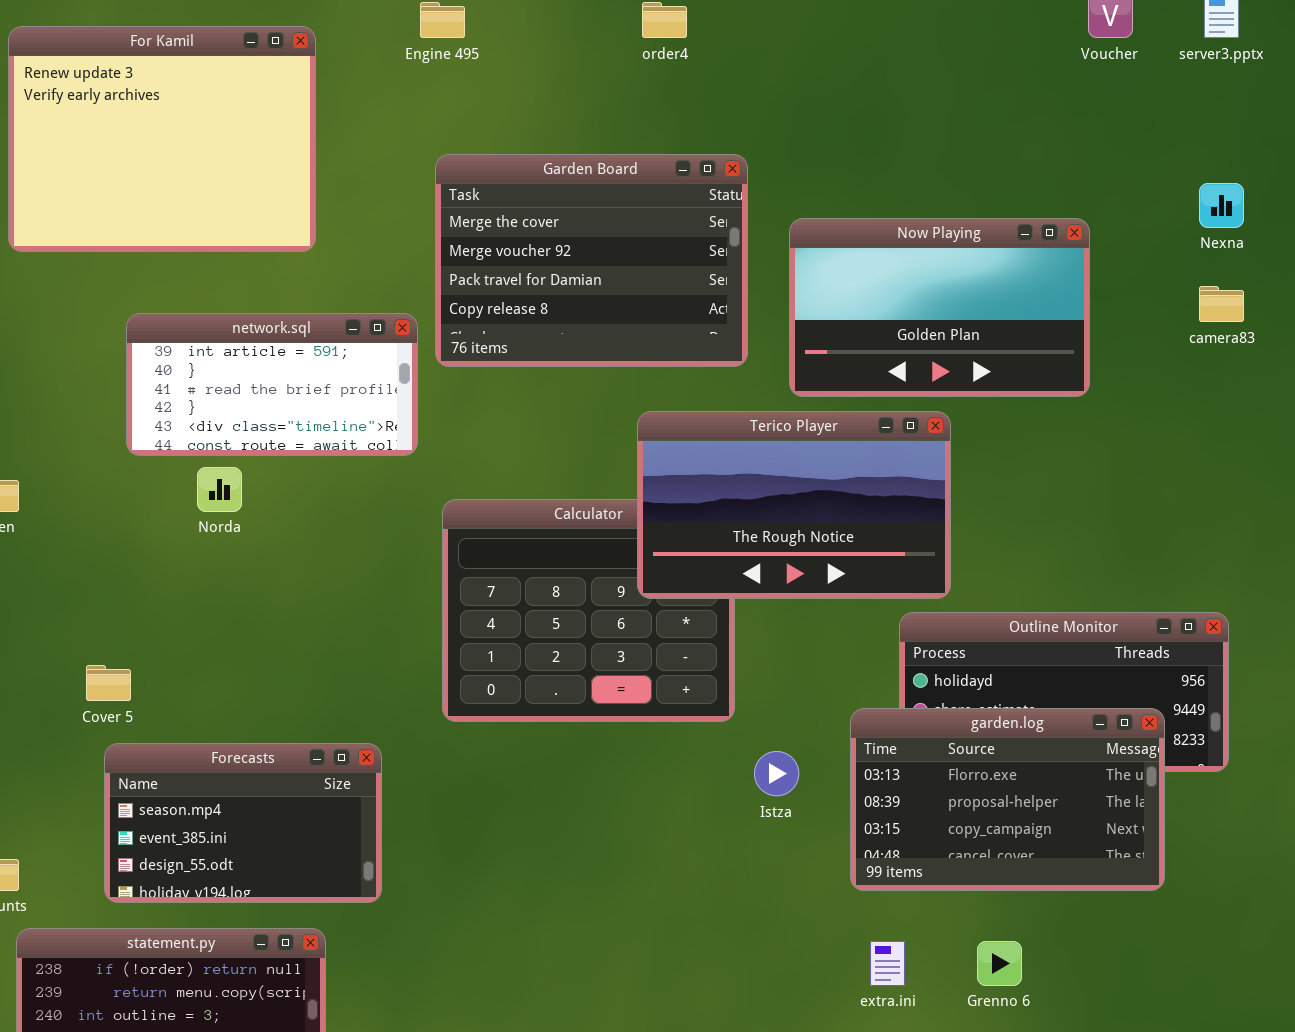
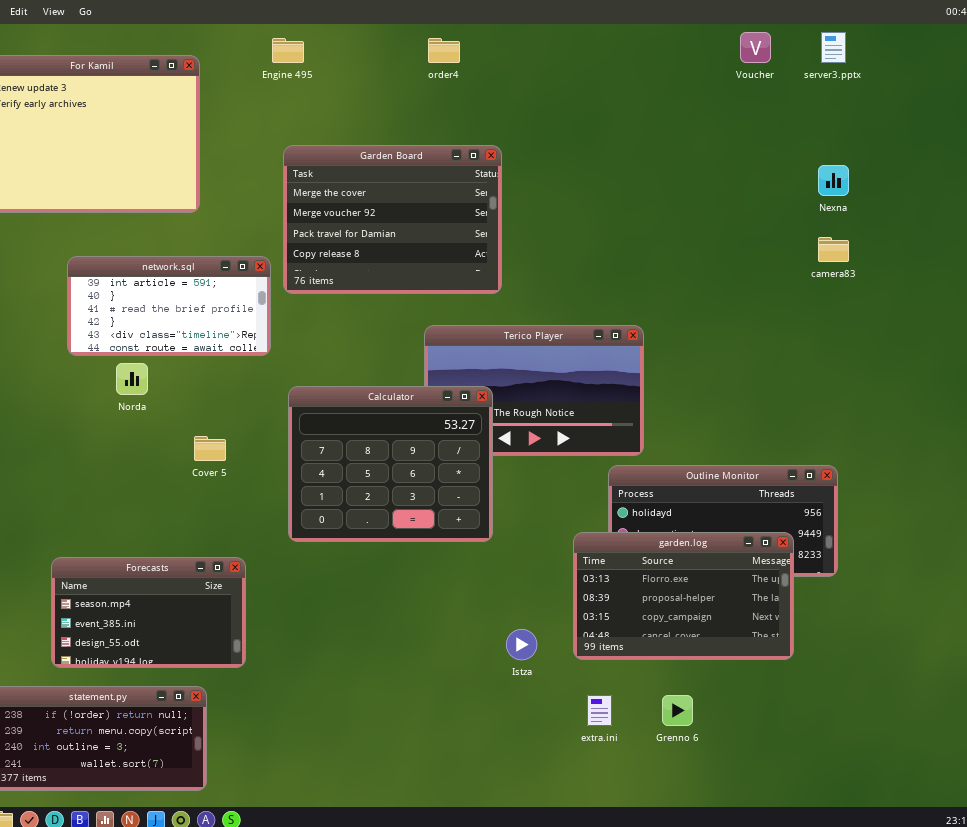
Now Playing: [789,218,1090,397] -> none, closed
Calculator: [442,499,735,722] -> [288,386,493,542], raised
Cover 5: [86,665,131,701] -> [194,436,226,461], moved
Istza: [754,751,799,796] -> [506,629,537,660], moved

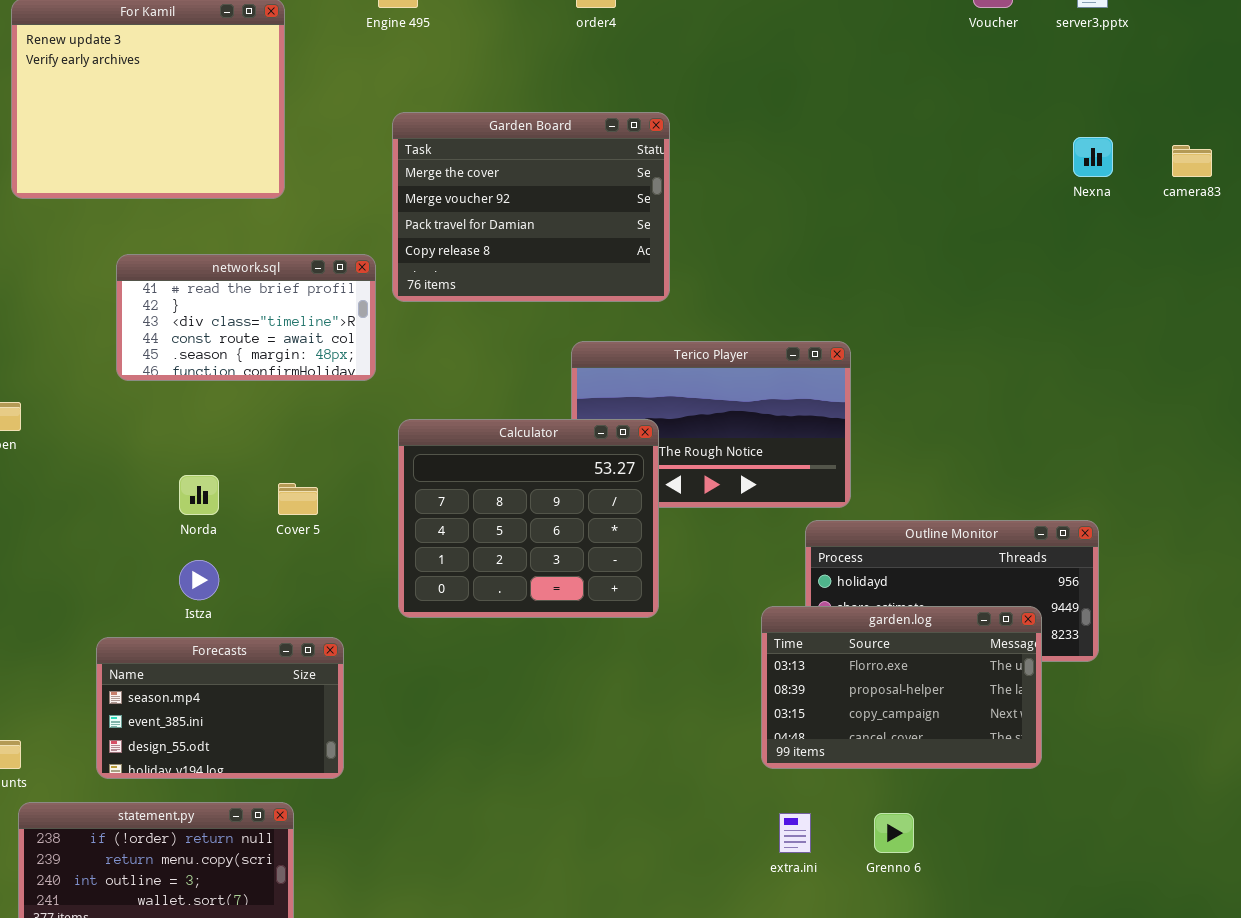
camera83: [818,237,849,262] -> [1172,145,1212,177], moved
network.sql: [67,256,271,356] -> [116,254,376,381], scrolled down 2 rows
Norda: [116,363,148,395] -> [179,475,219,515], moved
Istza: [506,629,537,660] -> [179,560,219,600], moved

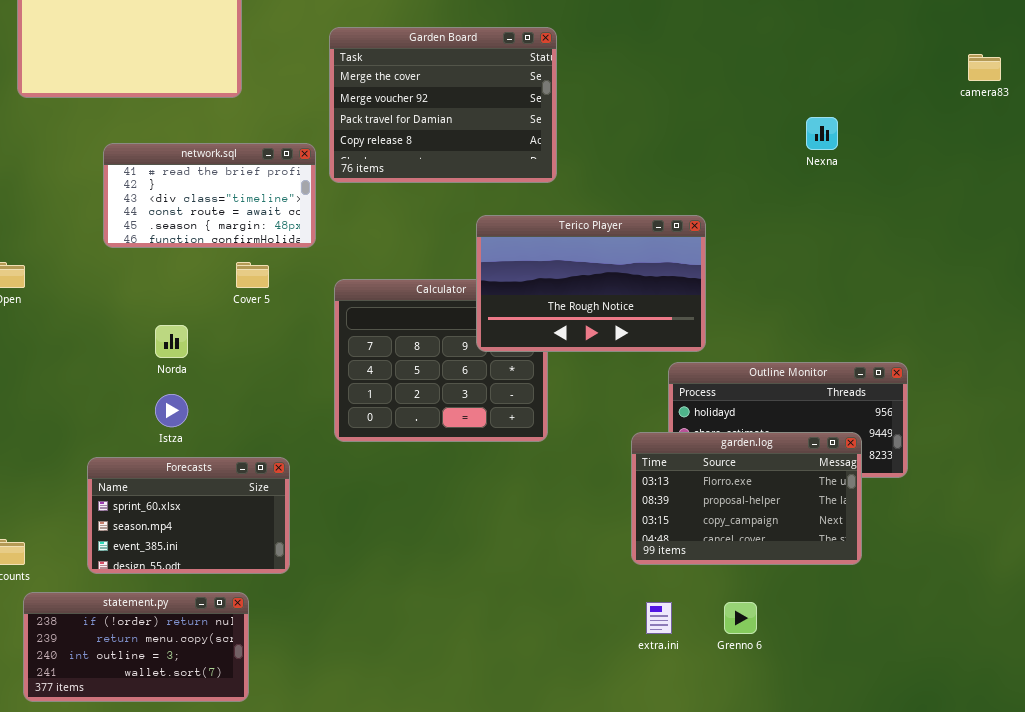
Nexna: [1073,137,1113,177] -> [806,117,838,150], moved
Terico Player: [571,341,851,508] -> [476,215,706,352], raised
Cover 5: [278,483,318,515] -> [236,262,269,288], moved
Forecasts: [96,637,344,779] -> [87,457,290,574], scrolled up 1 row

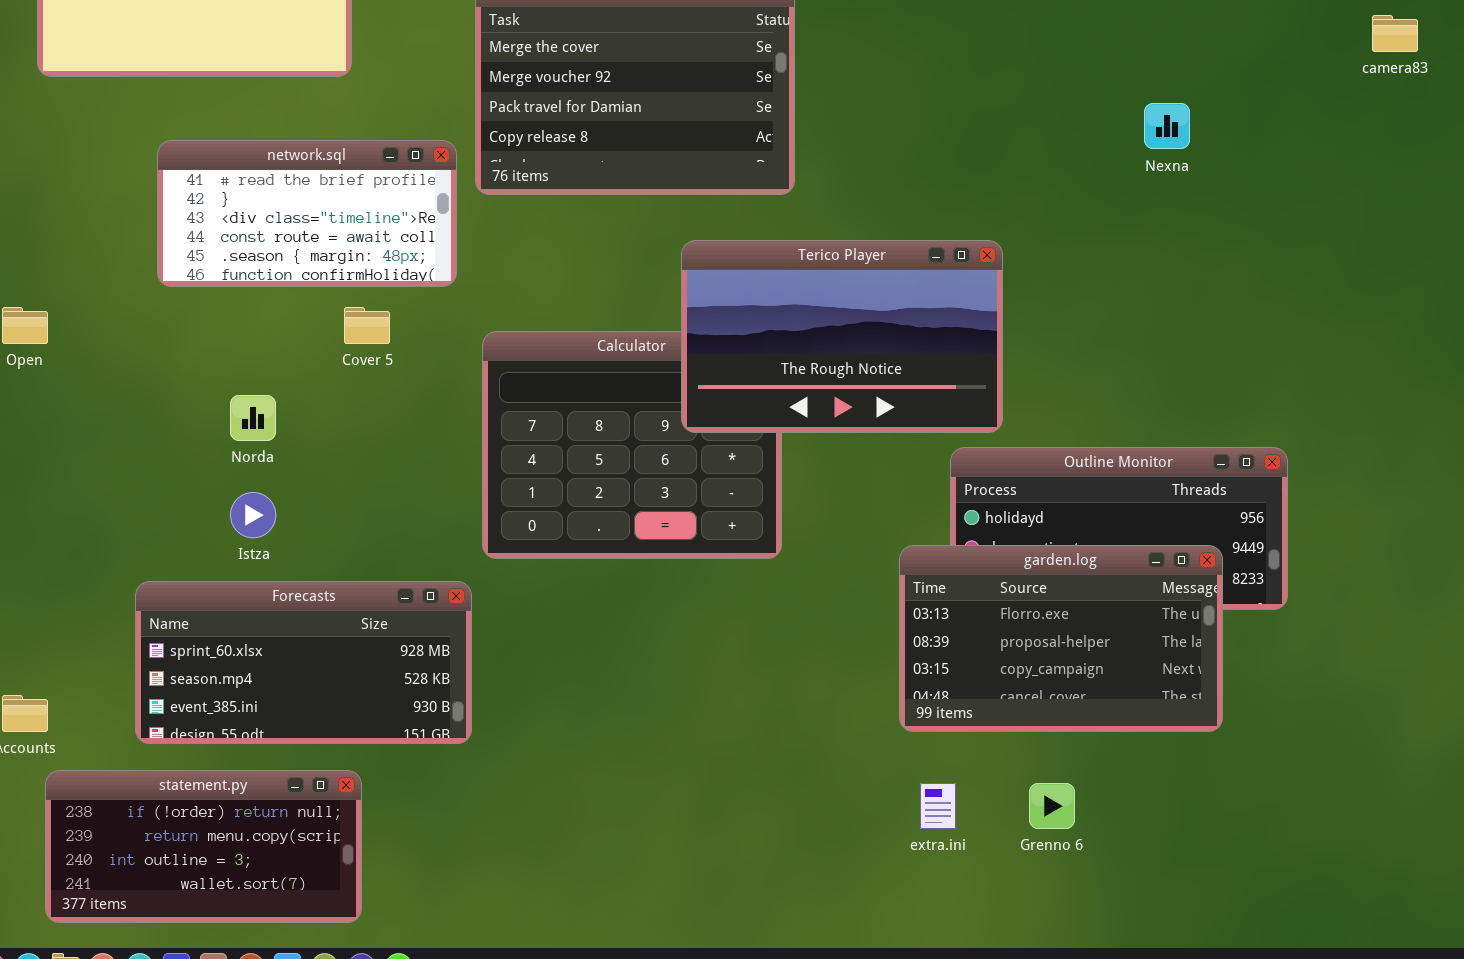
Forecasts: [87,457,290,574] -> [135,581,472,744], resized

